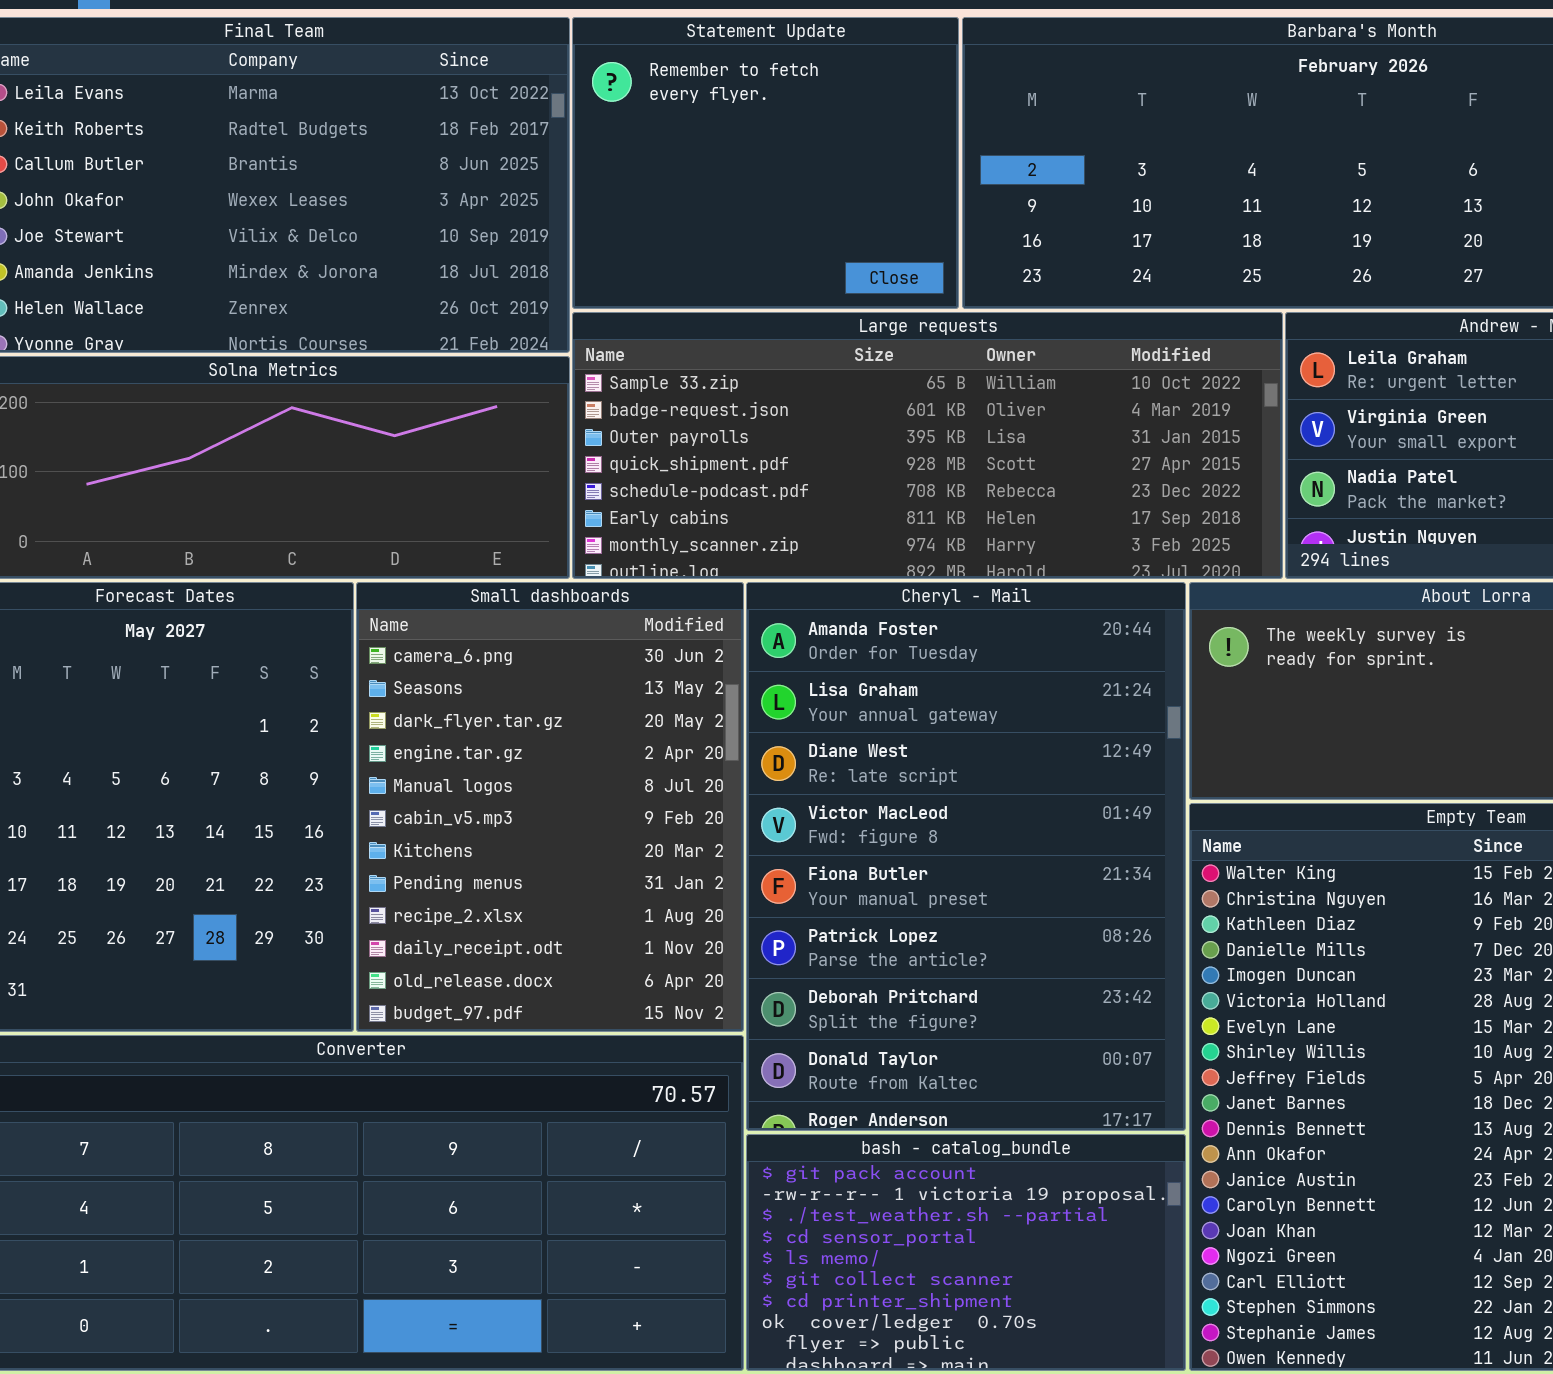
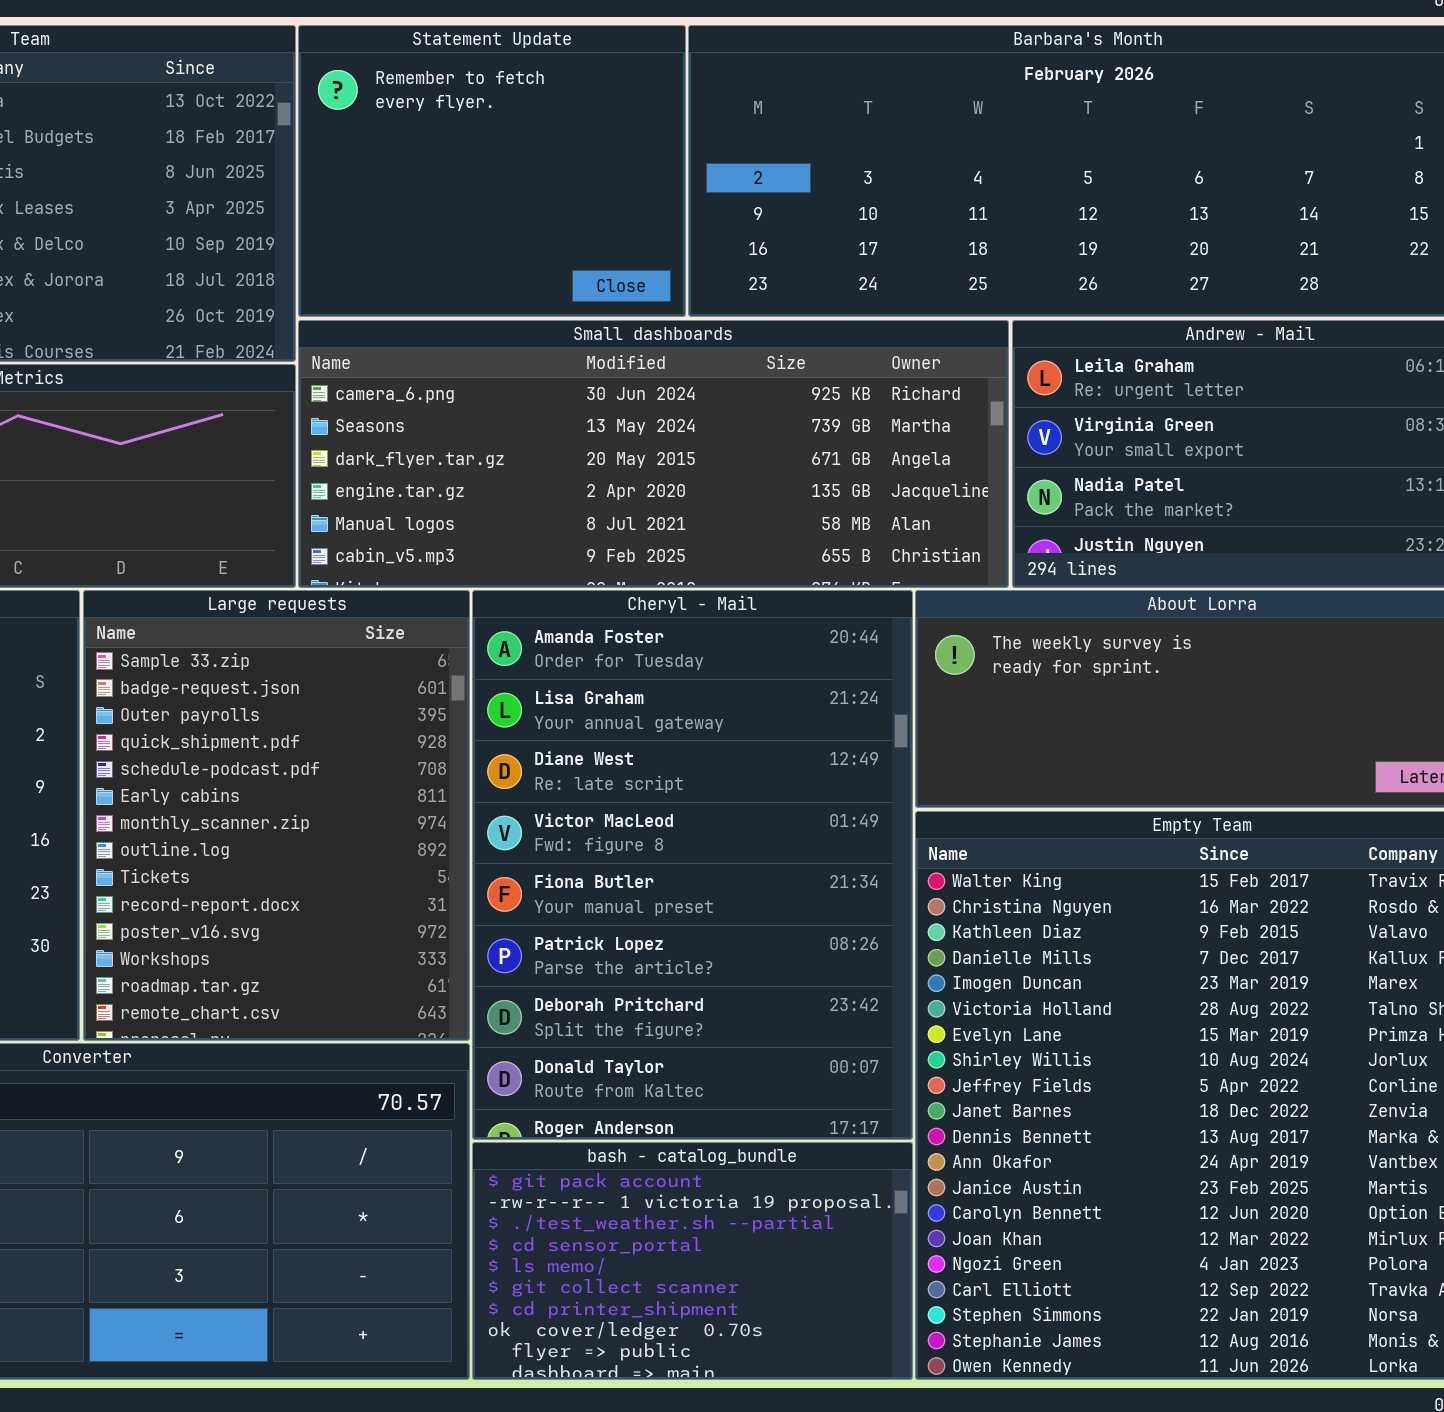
Large requests: [572,312,1283,579] -> [83,590,470,1041], moved, resized
Small dashboards: [356,582,744,1032] -> [298,320,1009,588], moved, resized

